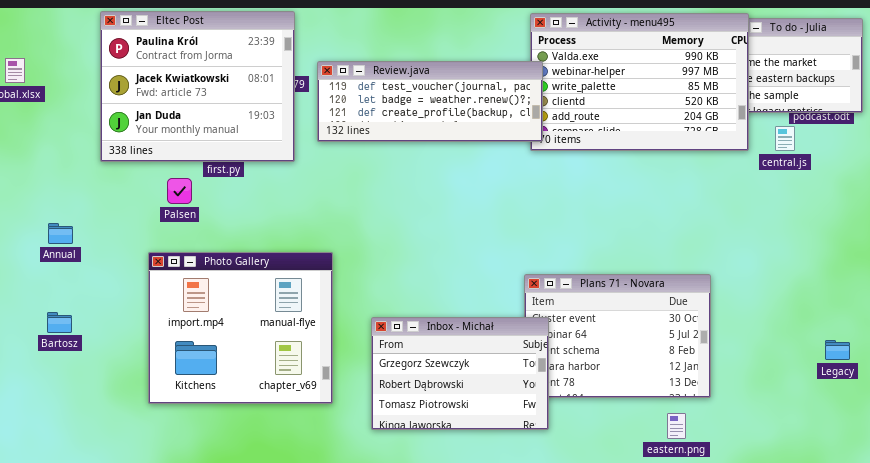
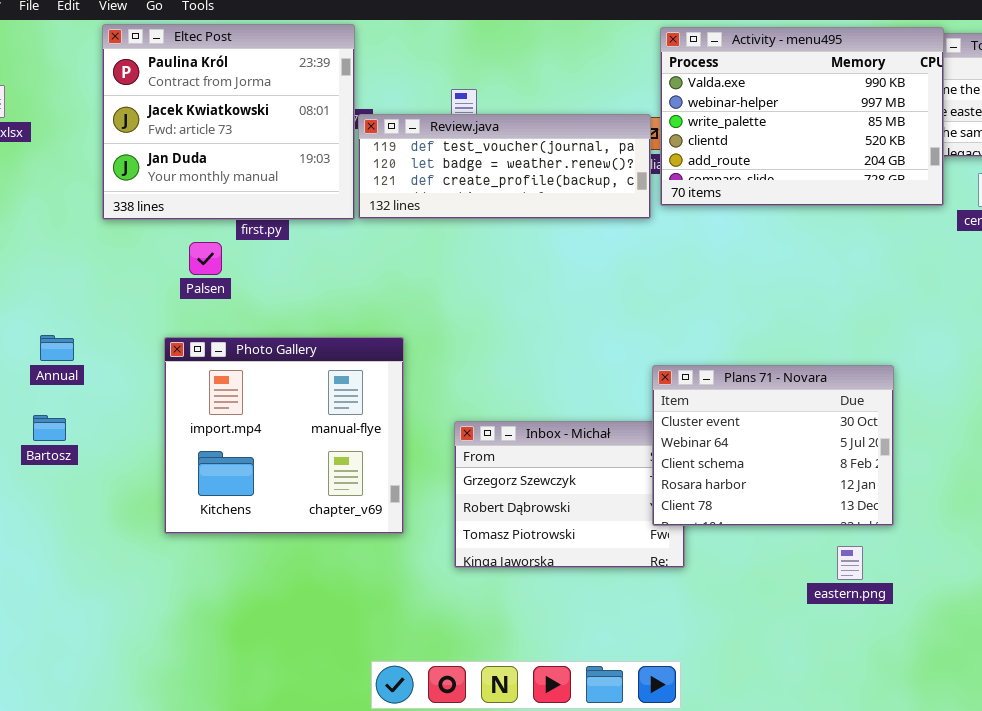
Review.java: [317,61,543,142] -> [358,114,651,219], moved
Annual: [48,223,73,244] -> [40,335,74,361], moved
Plans 71 - Novara: [524,274,711,398] -> [652,365,894,526], raised

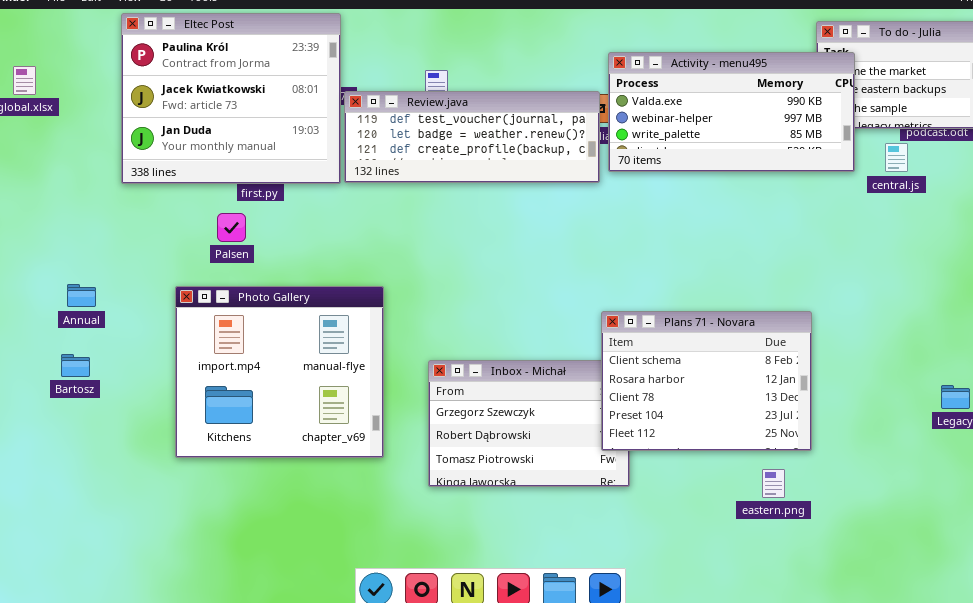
Activity - menu495: [660,27,944,206] -> [608,52,855,172], resized
Palsen: [189,242,222,275] -> [217,213,246,242], moved
Plans 71 - Novara: [652,365,894,526] -> [601,311,812,451], scrolled down 2 rows

